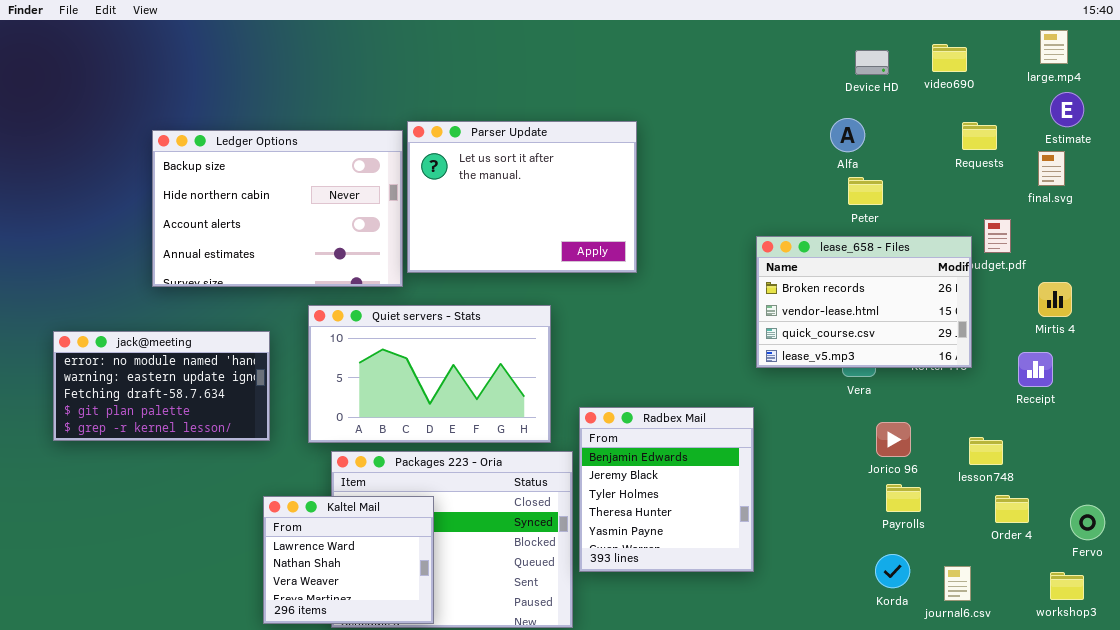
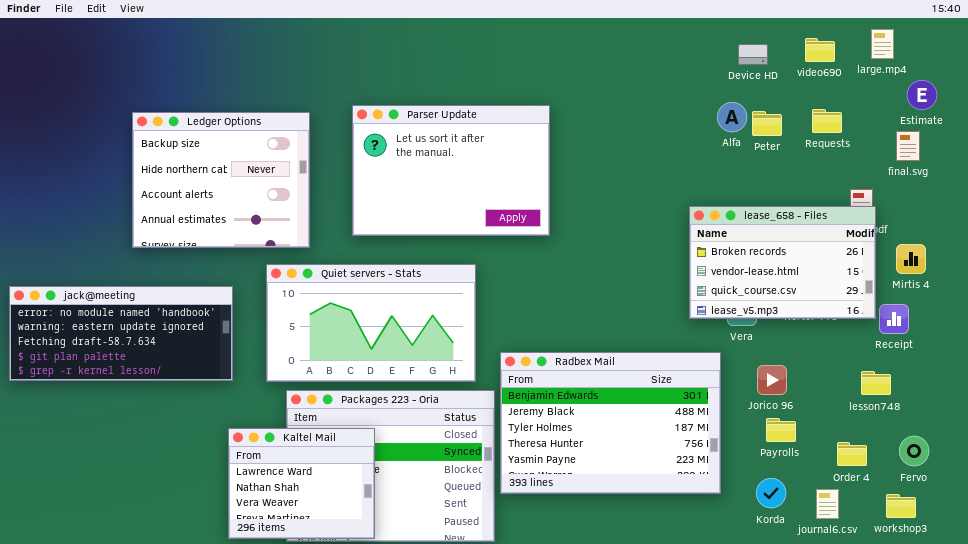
large.mp4: [1040,30,1068,64] -> [871,29,894,59], moved
Requests: [962,122,997,150] -> [812,109,842,133], moved
Ledger Options: [152,130,403,287] -> [132,112,310,248], resized
Peter: [848,177,883,205] -> [752,111,782,136], moved
lease_658 - Files: [756,236,972,368] -> [689,206,876,319], moved
jack@meeting: [53,331,270,441] -> [9,286,233,381], resized
Radbex Mail: [579,407,754,572] -> [500,352,721,494], resized
lesson748: [969,437,1003,465] -> [861,371,891,395], moved
Order 4: [995,495,1029,523] -> [837,442,867,466], moved
Fervo: [1070,505,1105,540] -> [899,436,929,466], moved
workshop3: [1050,572,1084,600] -> [886,494,916,518], moved

